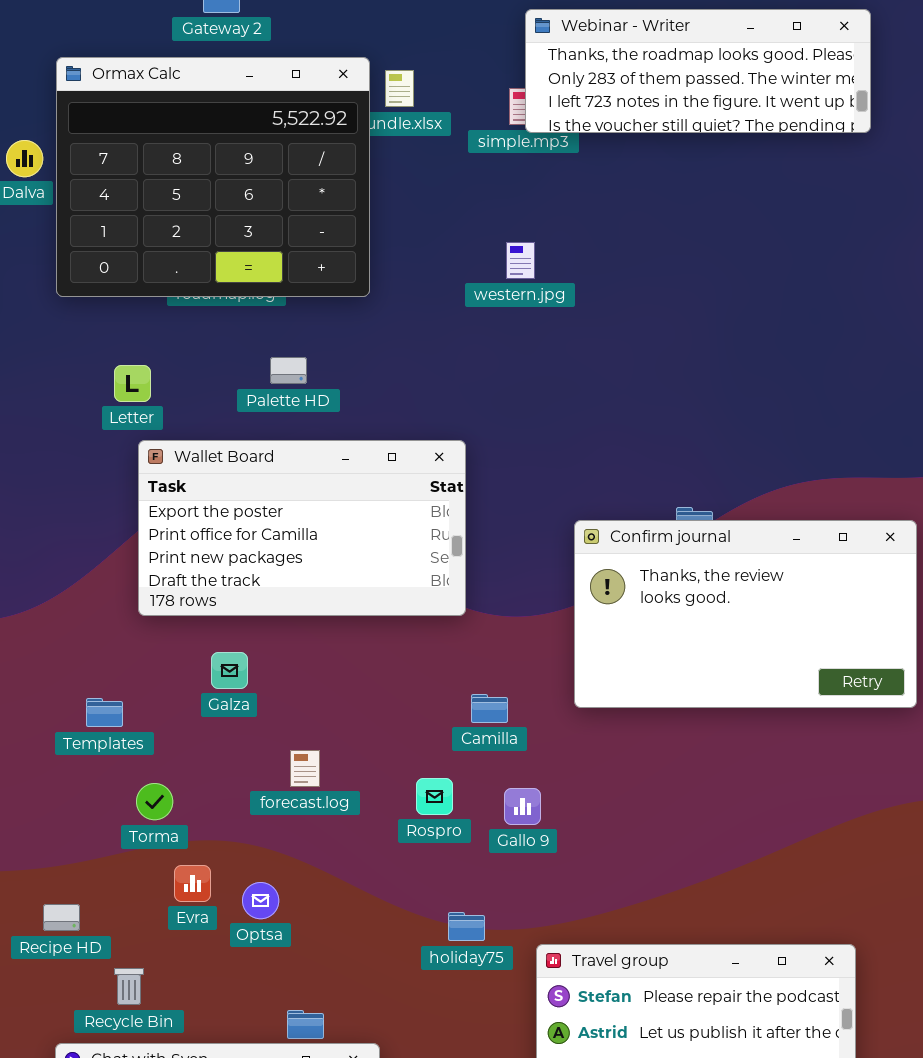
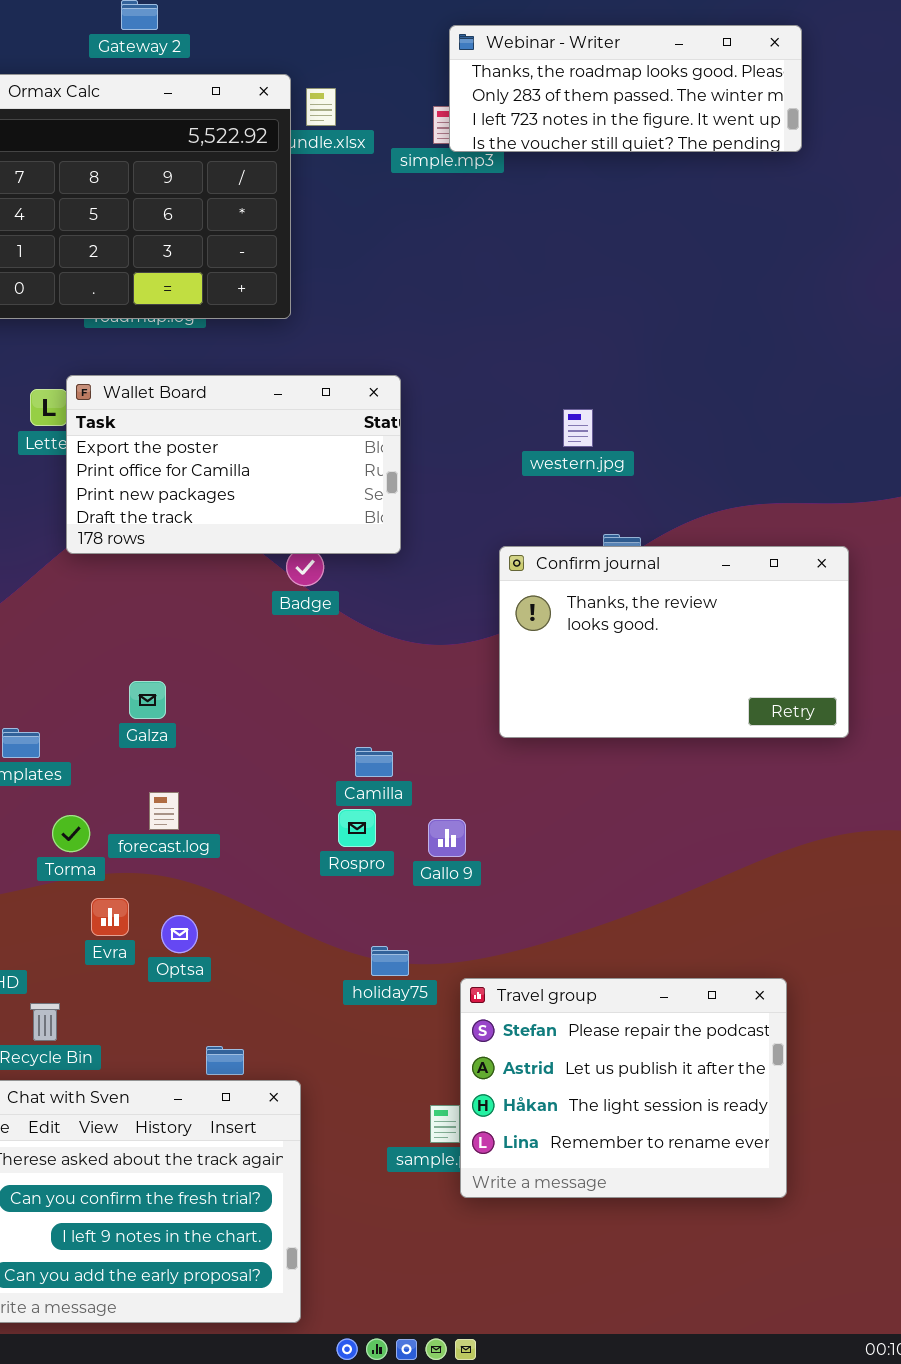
western.jpg: [506,242,535,279] -> [563,409,593,447], moved
Wallet Board: [138,440,466,616] -> [66,375,401,554], moved
Camilla: [471,694,508,723] -> [355,747,393,777], moved
forecast.log: [290,750,320,787] -> [149,792,179,830], moved

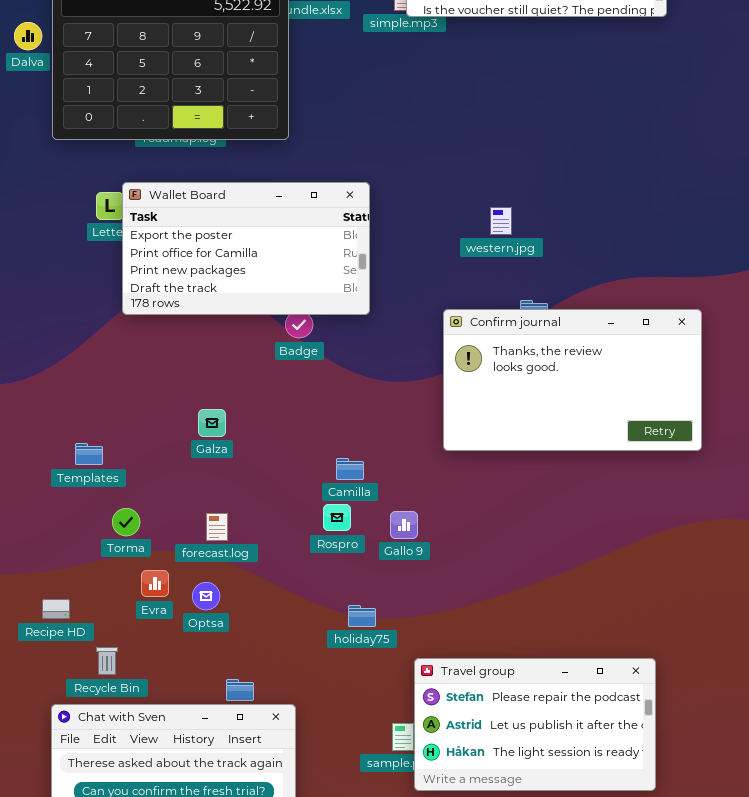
Galza: [129,681,166,719] -> [198,409,226,437], moved
forecast.log: [149,792,179,830] -> [206,513,228,541], moved
Travel group: [460,978,787,1198] -> [414,658,656,791], resized

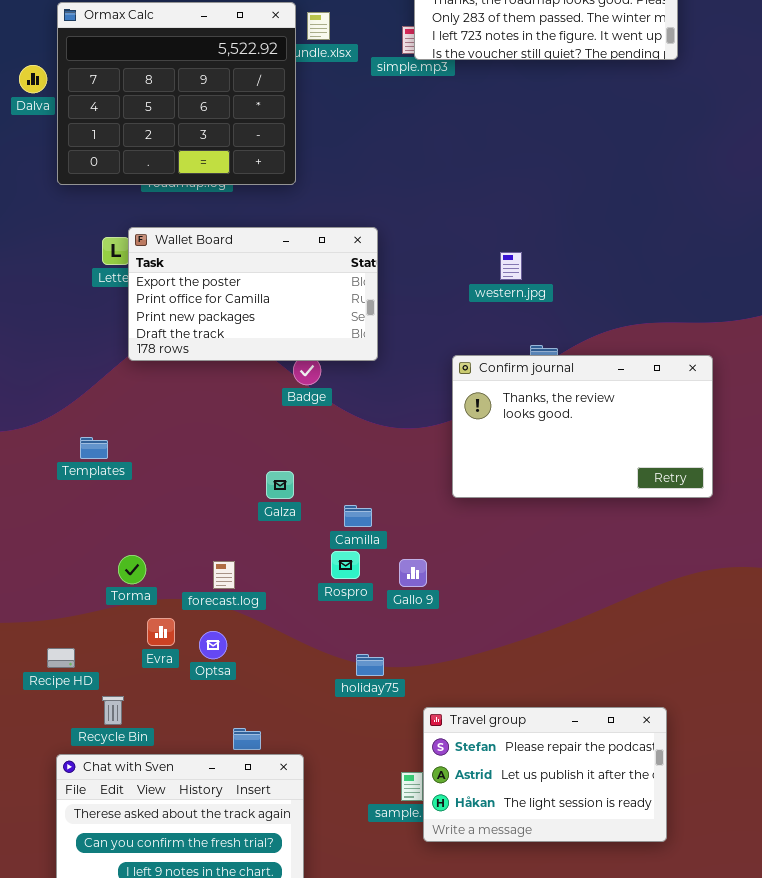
Galza: [198,409,226,437] -> [266,471,294,499], moved
Templates: [75,443,103,465] -> [80,437,108,459], moved

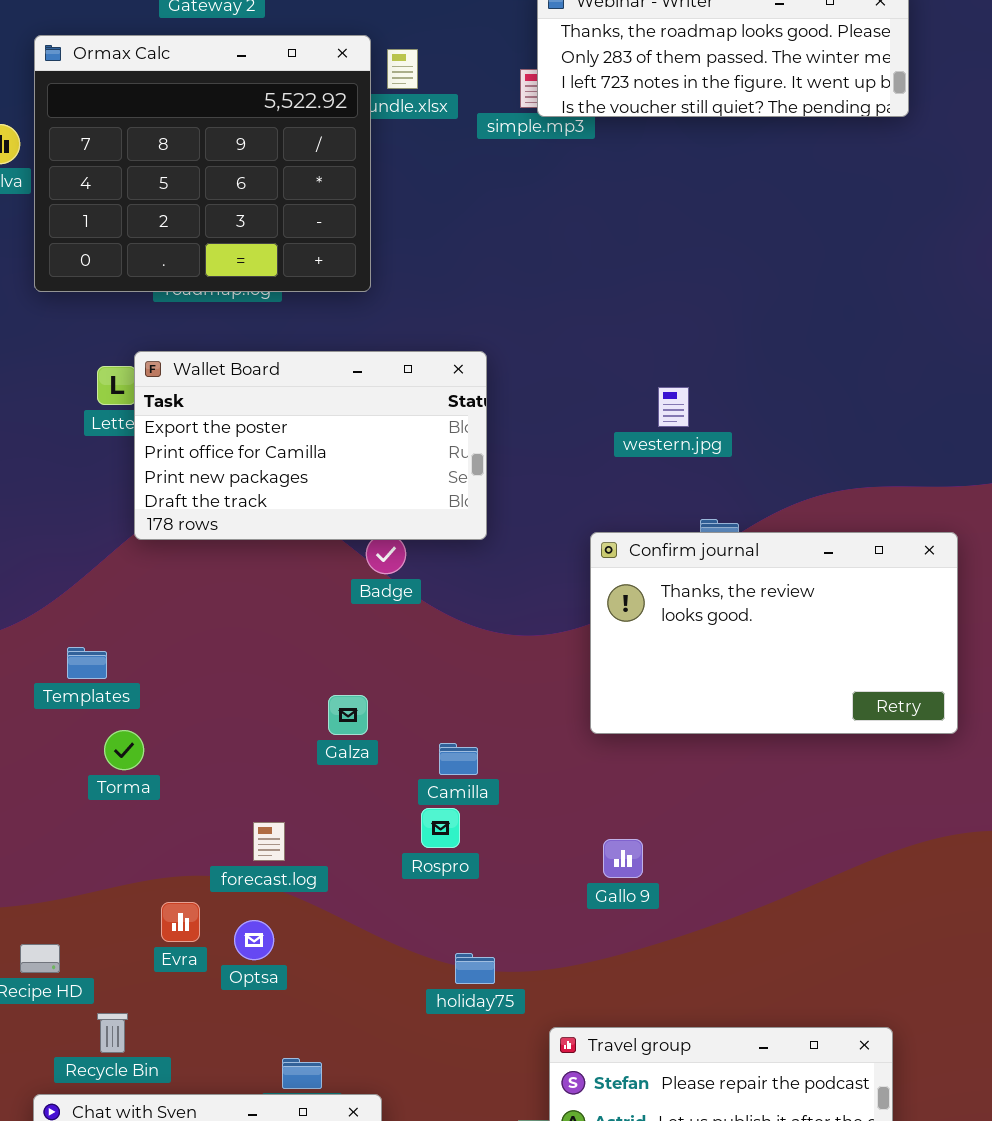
Torma: [118,555,146,584] -> [104,730,144,770], moved
Gallo 9: [399,559,427,587] -> [603,839,643,878], moved

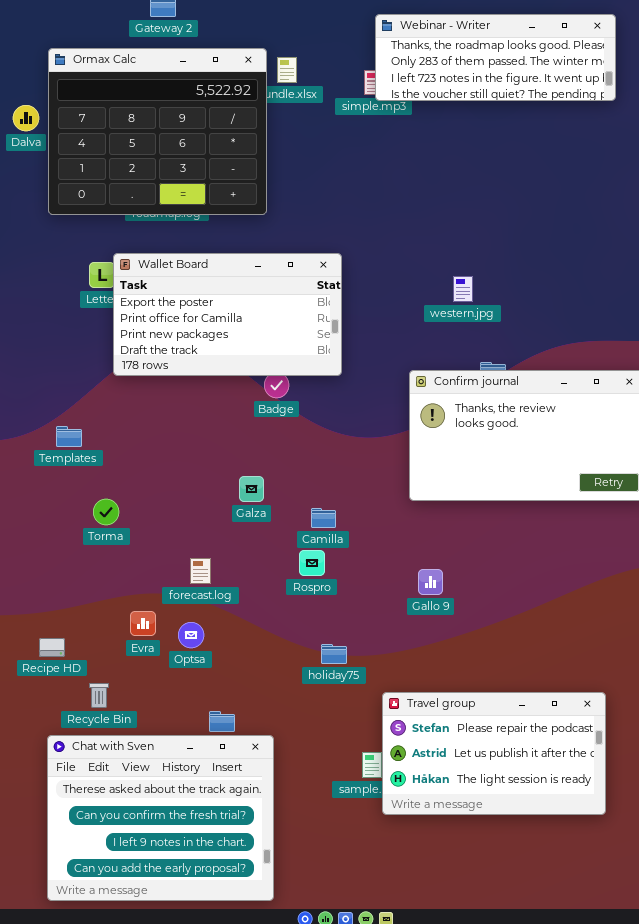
Templates: [67,647,107,679] -> [56,426,82,447], moved

